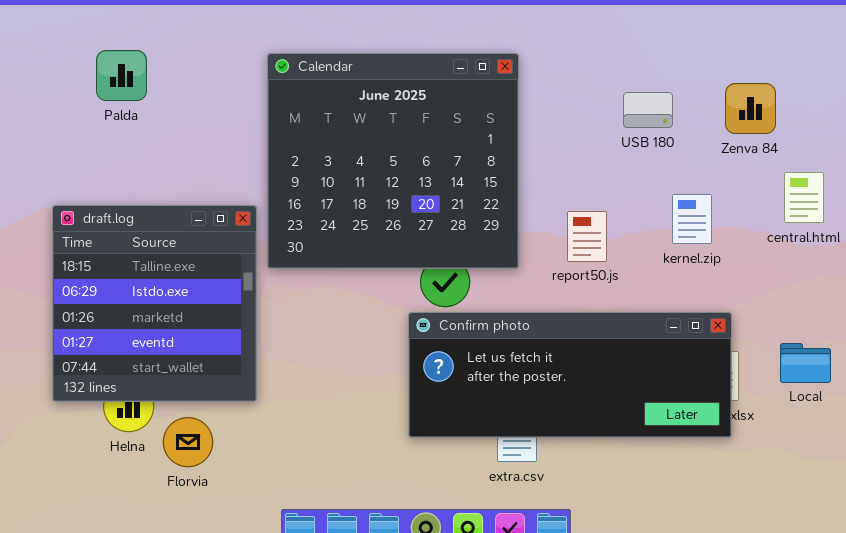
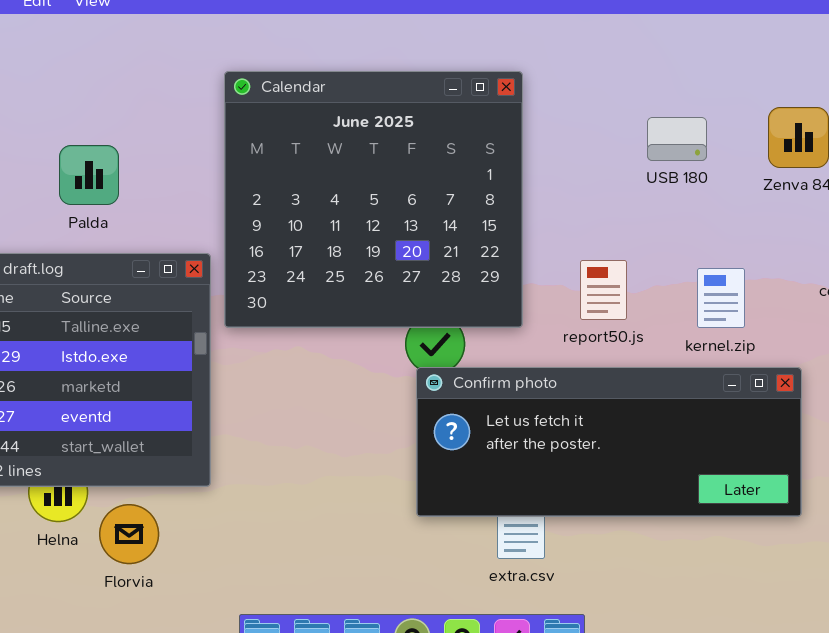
Palda: [96,50,147,101] -> [59,145,119,205], moved
kernel.zip: [672,194,712,244] -> [697,268,745,328], moved
Confirm photo: [408,312,732,438] -> [416,367,802,517], moved

